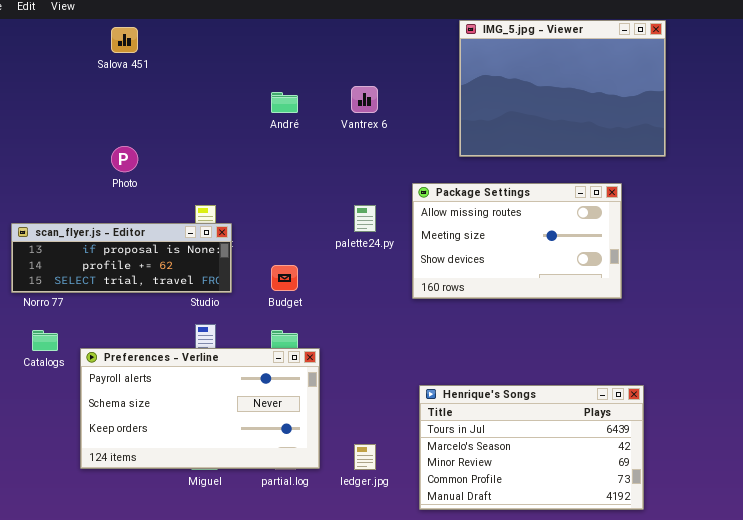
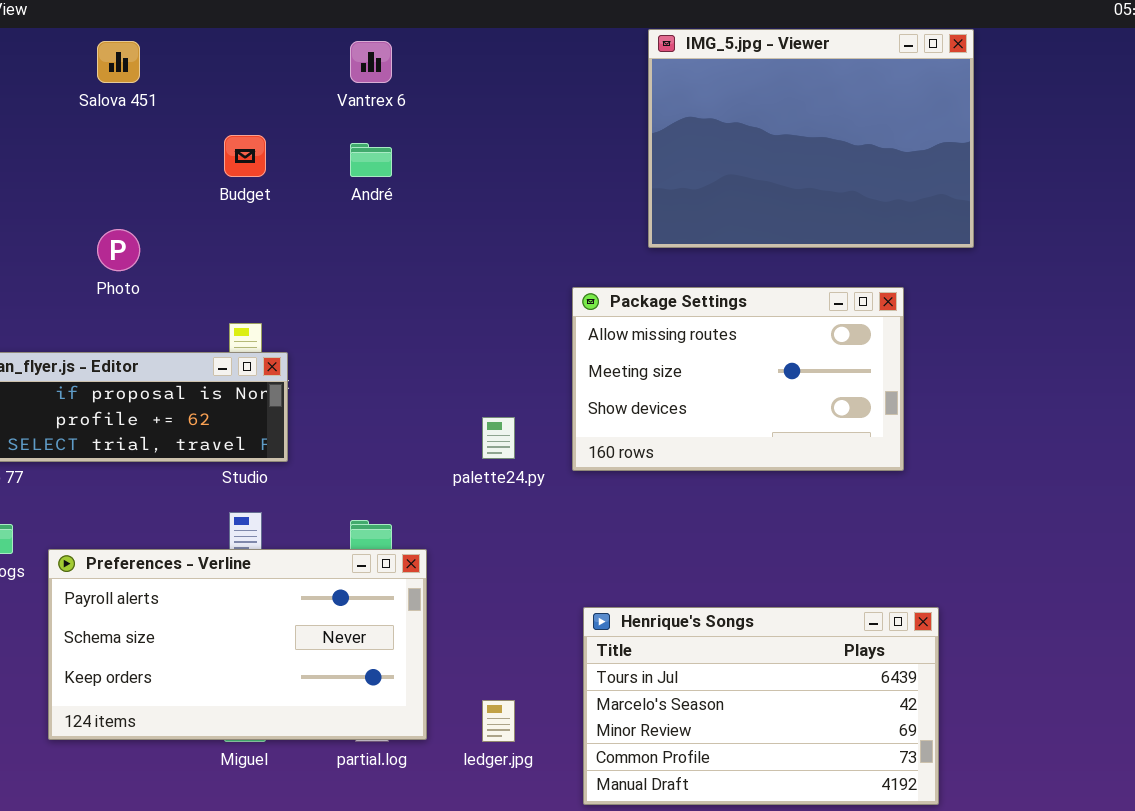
Vantrex 6: [351,86,378,113] -> [350,41,392,83], moved
palette24.py: [354,205,376,232] -> [482,417,515,459], moved
Budget: [271,265,298,291] -> [224,135,266,177], moved

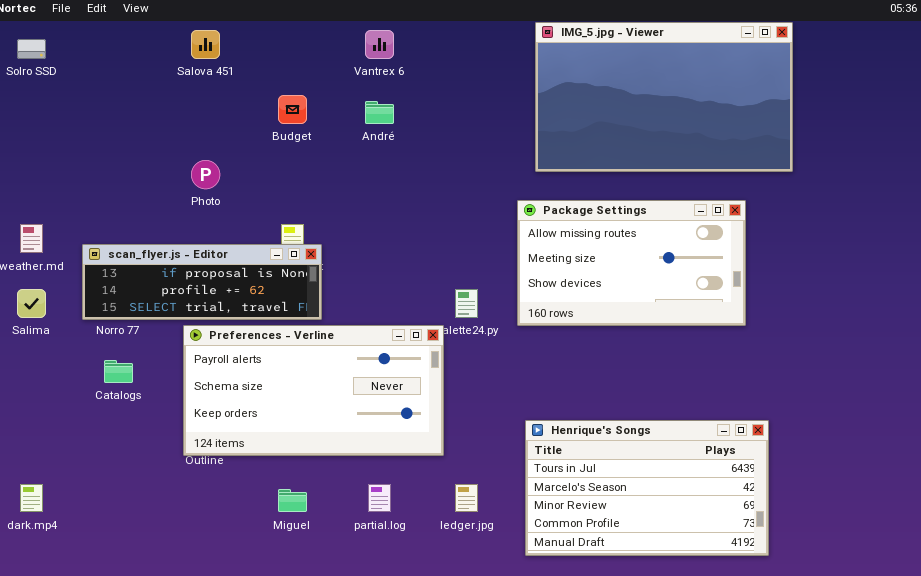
IMG_5.jpg - Viewer: [648,29,974,248] -> [535,22,793,172], resized
Preferences - Verline: [48,549,427,740] -> [183,325,444,456], moved

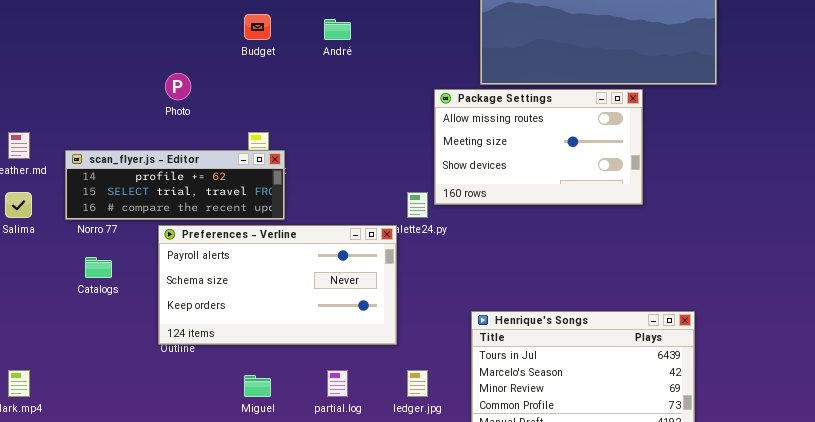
Package Settings: [517,200,746,326] -> [434,89,643,205], moved
scan_flyer.js - Editor: [82,244,322,320] -> [65,150,285,220], scrolled down 1 row

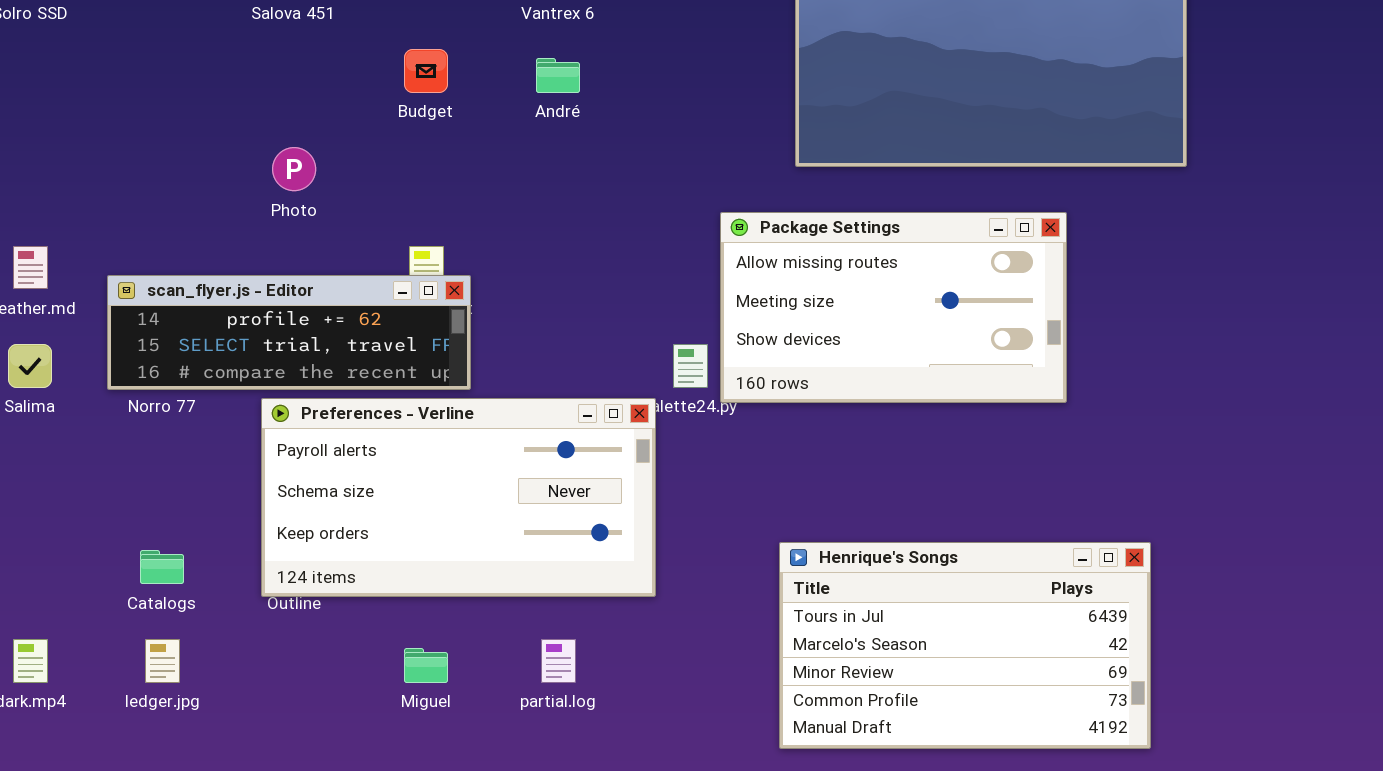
Package Settings: [434,89,643,205] -> [720,212,1067,403], moved
Catalogs: [85,257,112,278] -> [140,550,184,584], moved
ledger.jpg: [407,370,428,397] -> [145,639,180,683], moved

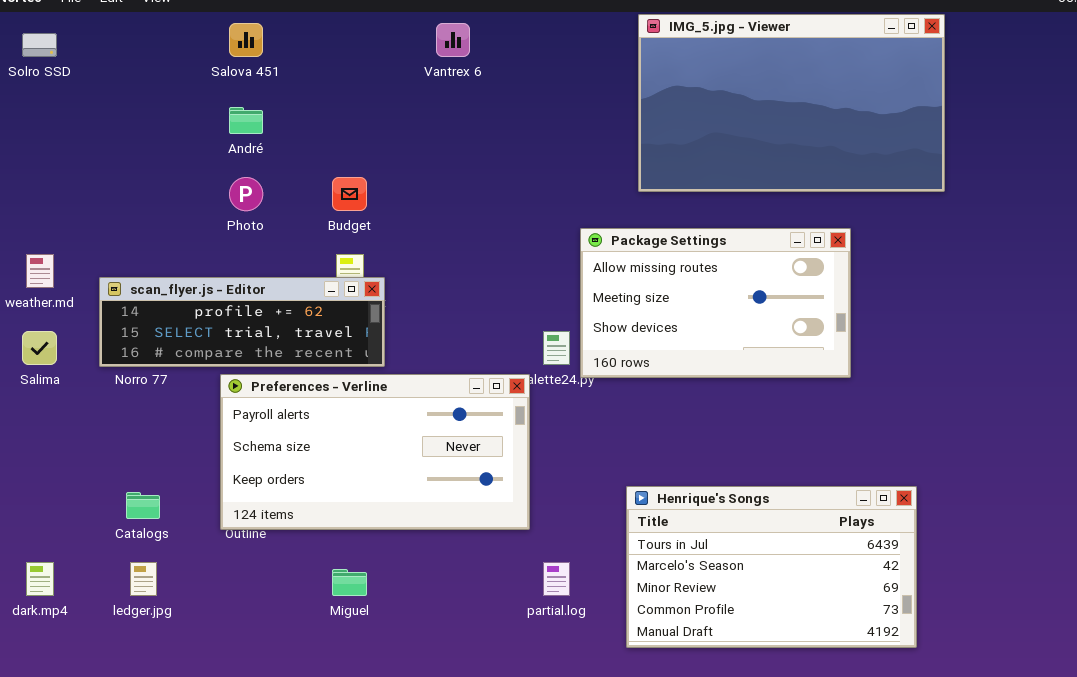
Budget: [404,49,448,93] -> [332,177,367,211], moved
André: [536,58,580,93] -> [229,107,263,134], moved
partial.log: [541,639,576,683] -> [543,562,570,596], moved

